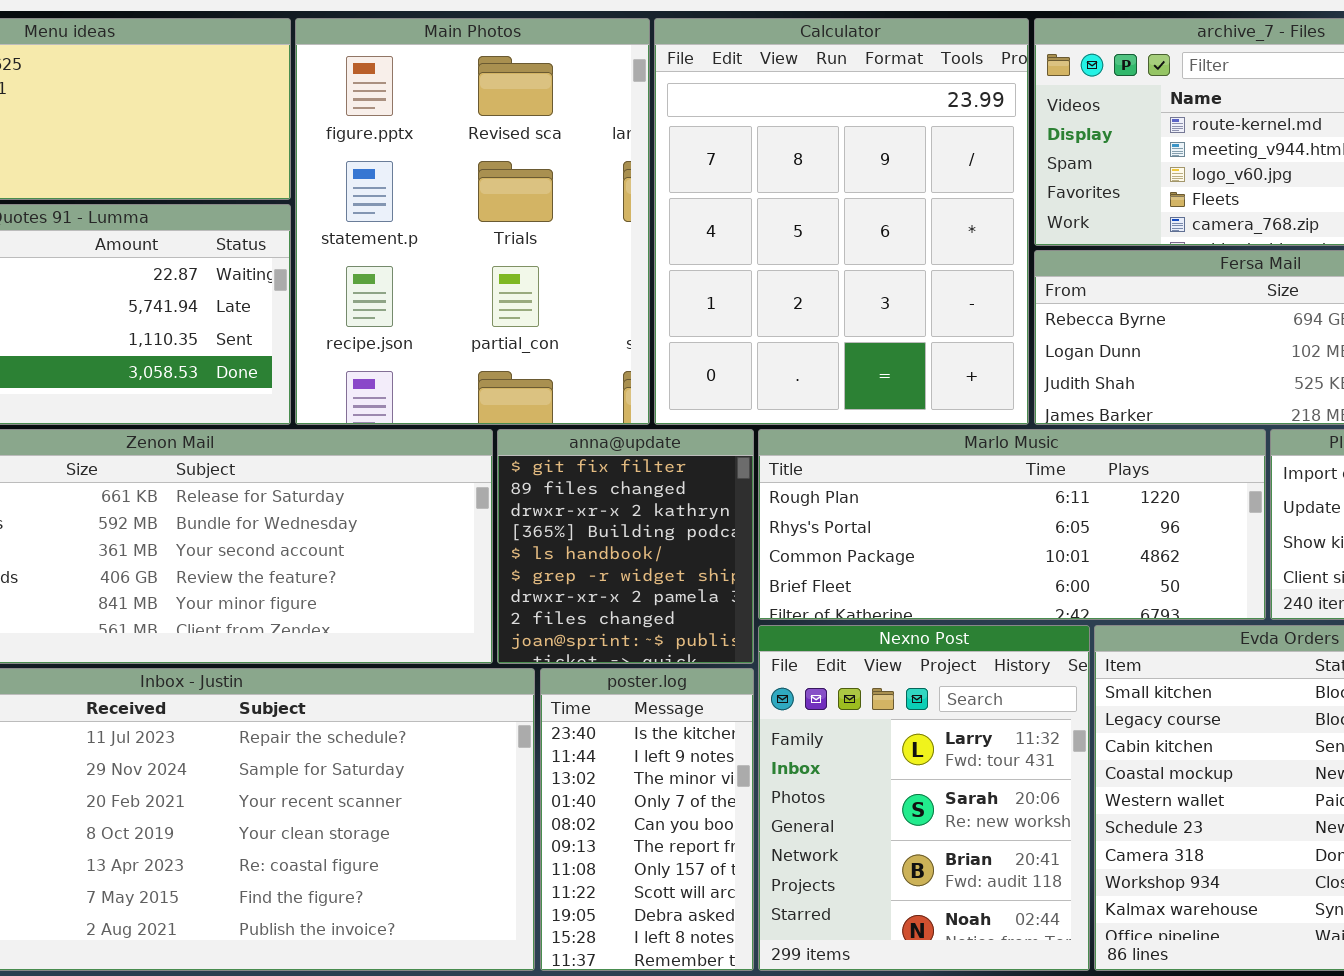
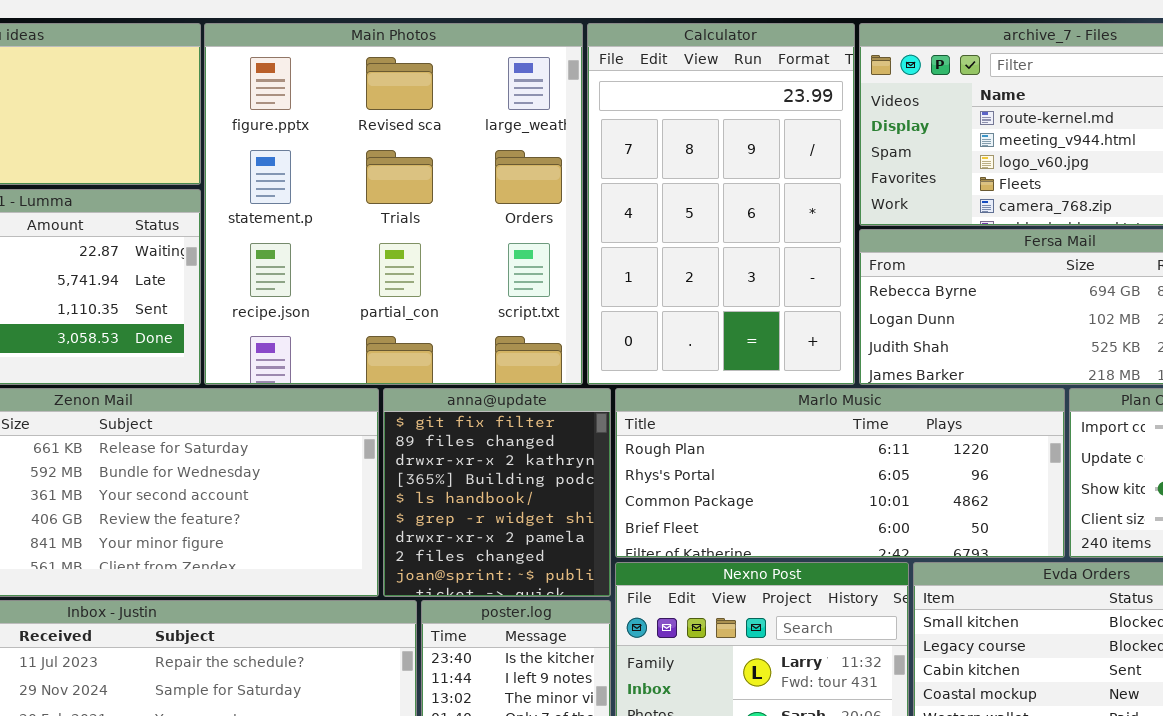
Main Photos: [295,18,650,425] -> [204,23,583,385], resized
Calculator: [654,18,1029,425] -> [587,23,855,385], resized

